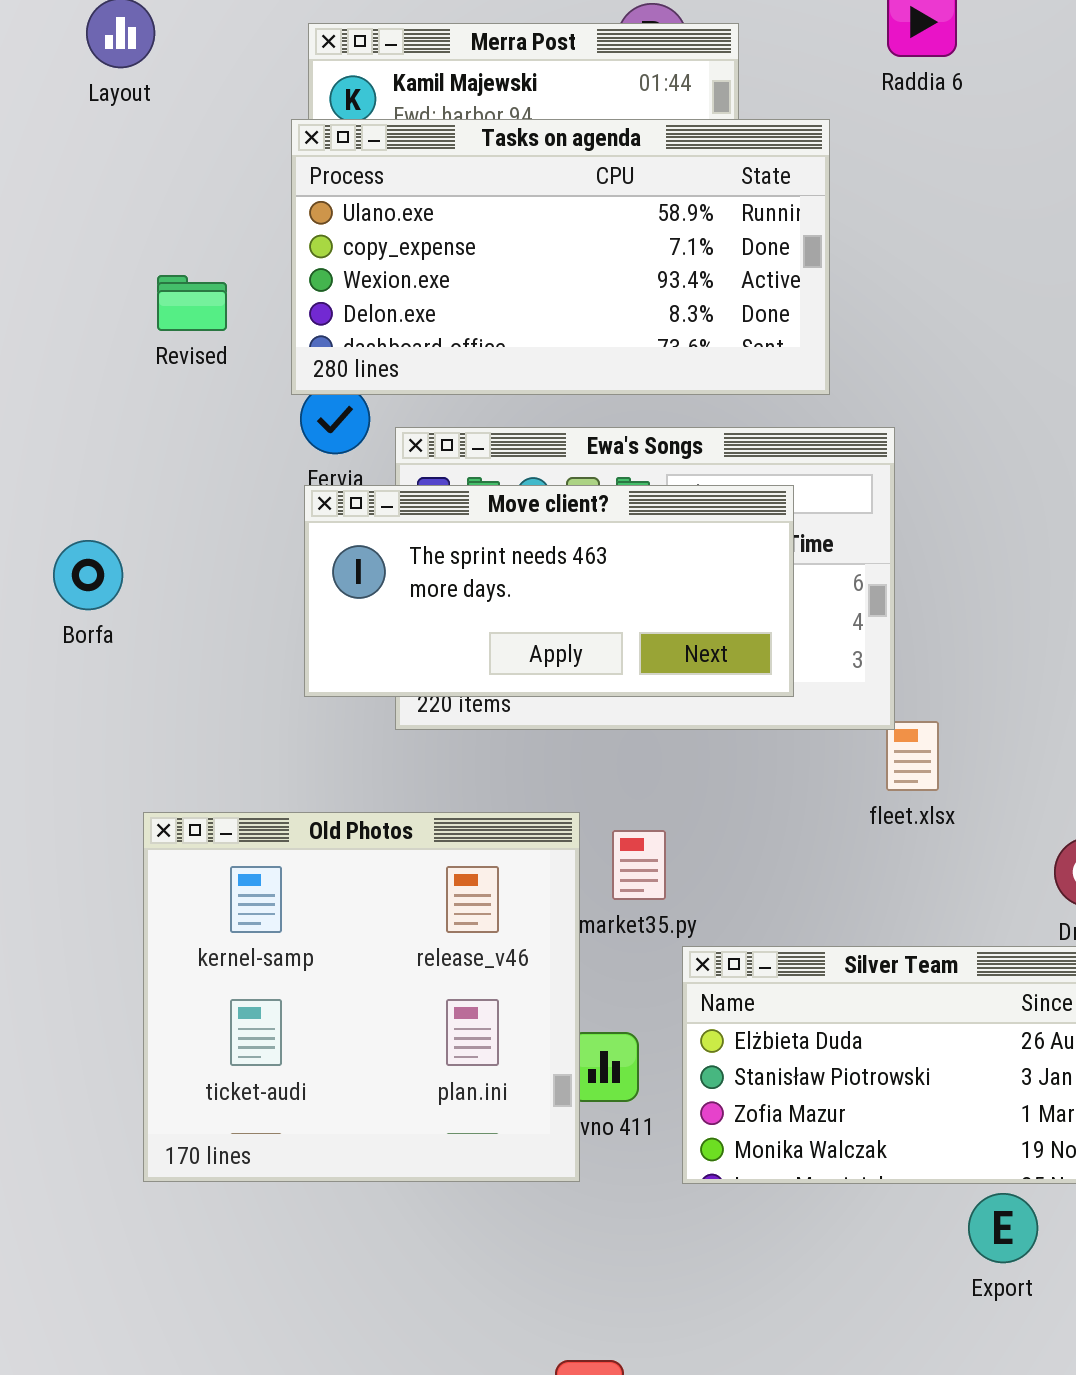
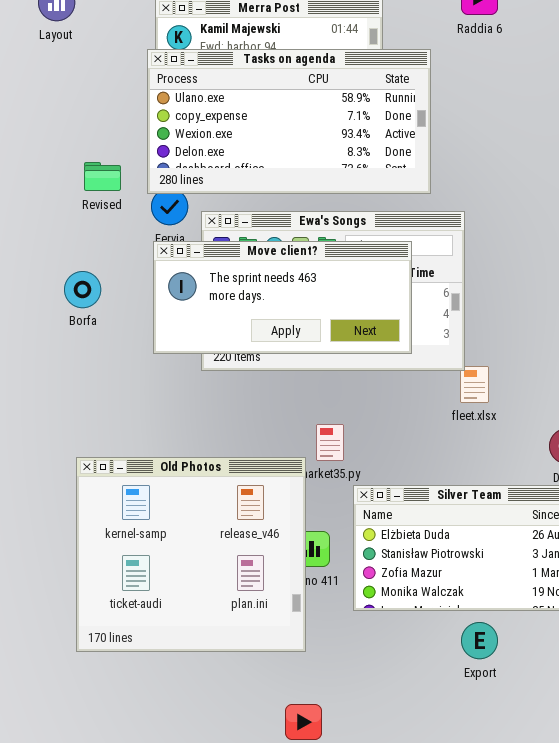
Revised: [157,275,227,331] -> [84,162,121,191], moved
Borfa: [53,540,123,610] -> [64,271,101,308], moved
Old Photos: [143,812,580,1182] -> [76,457,306,652], moved
Export: [968,1193,1038,1263] -> [461,622,498,659], moved

